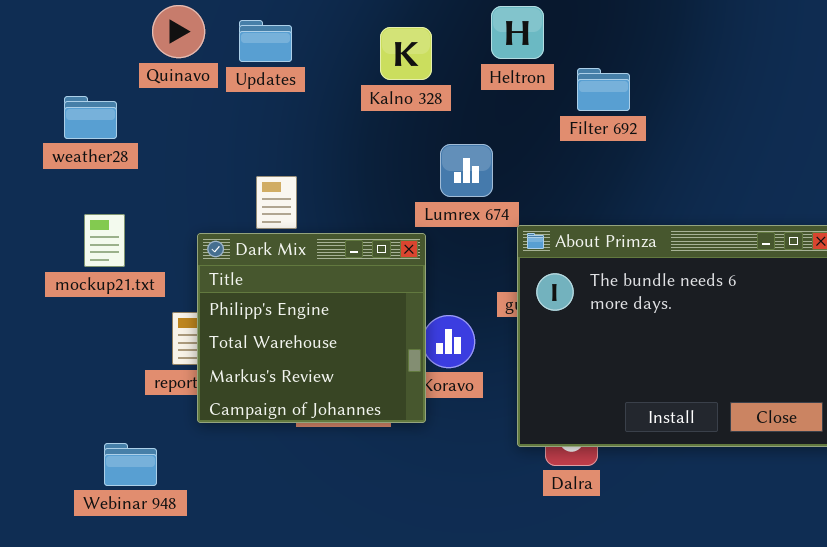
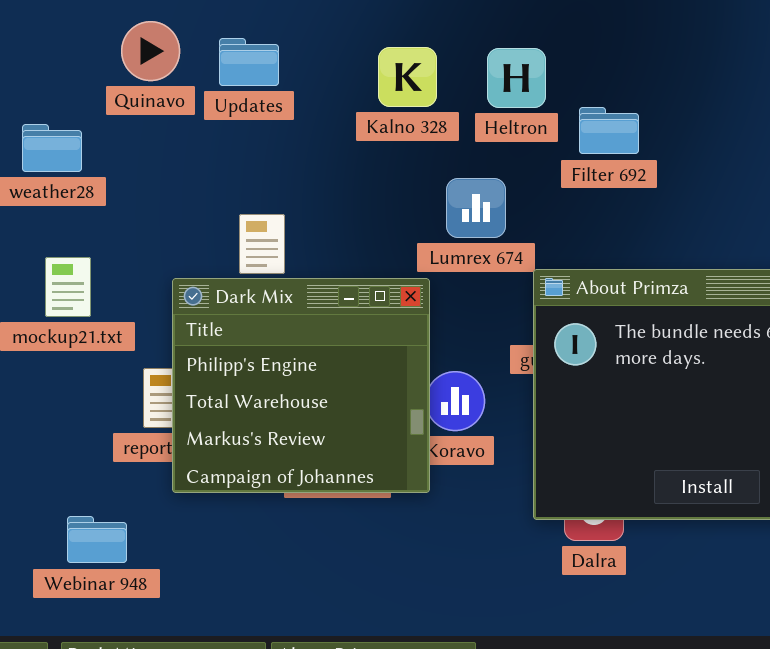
Heltron: [491,6,544,59] -> [487,48,546,108], moved
Filter 692: [577,68,630,111] -> [579,107,639,154], moved

